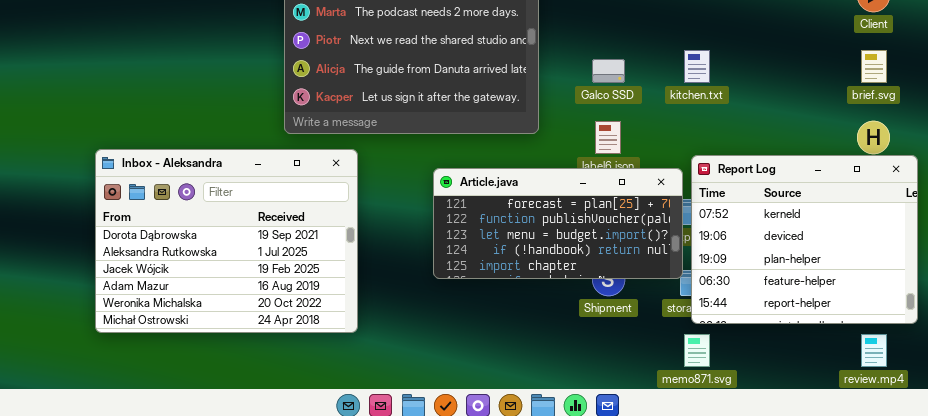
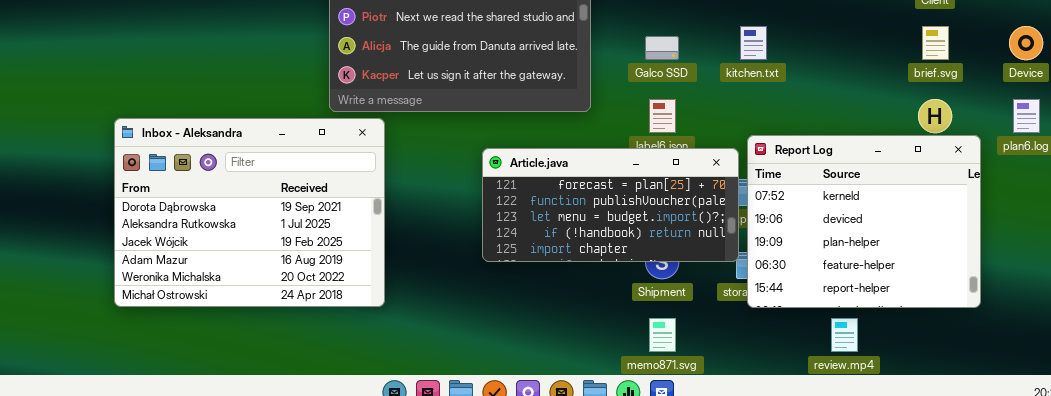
Inbox - Aleksandra: [95,149,358,333] -> [114,118,385,307], moved
memo871.svg: [684,334,710,367] -> [649,318,676,352], moved
review.mp4: [861,334,887,367] -> [831,318,858,352], moved

